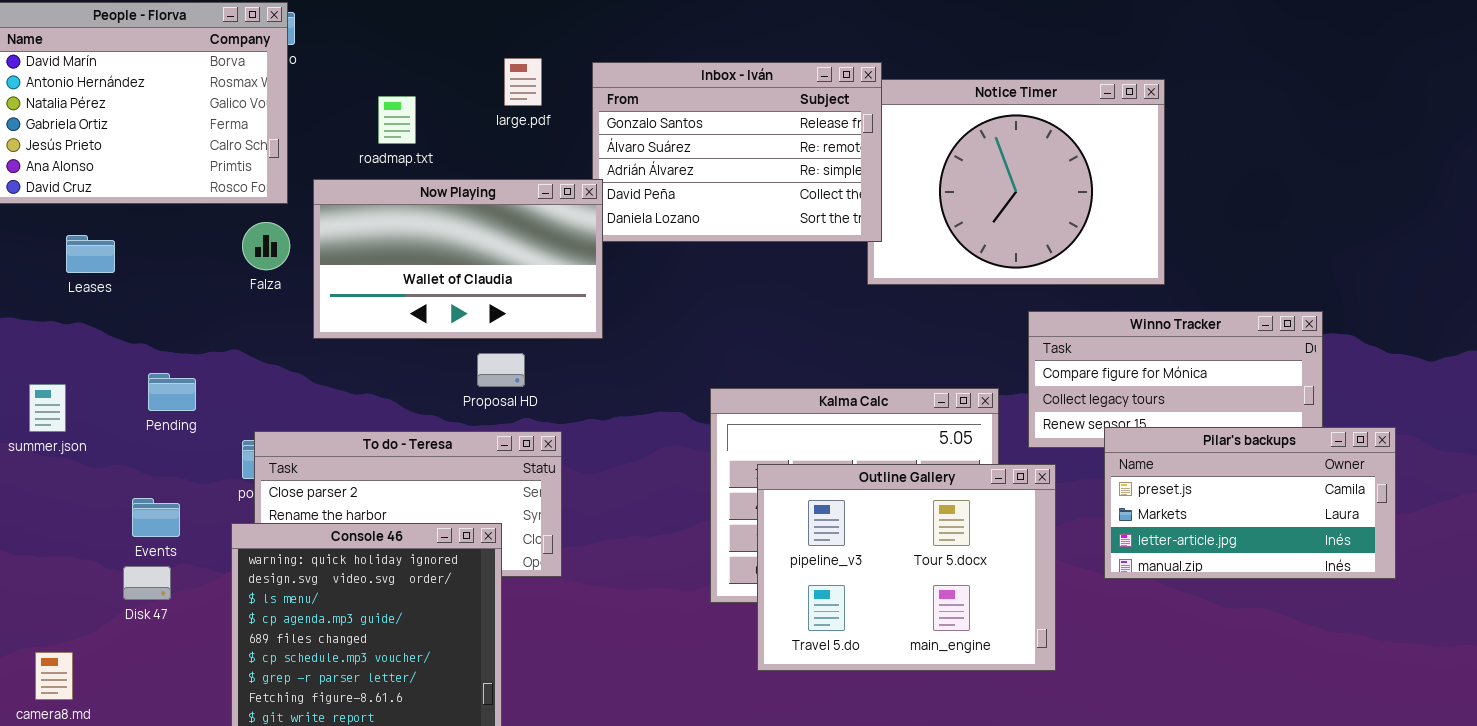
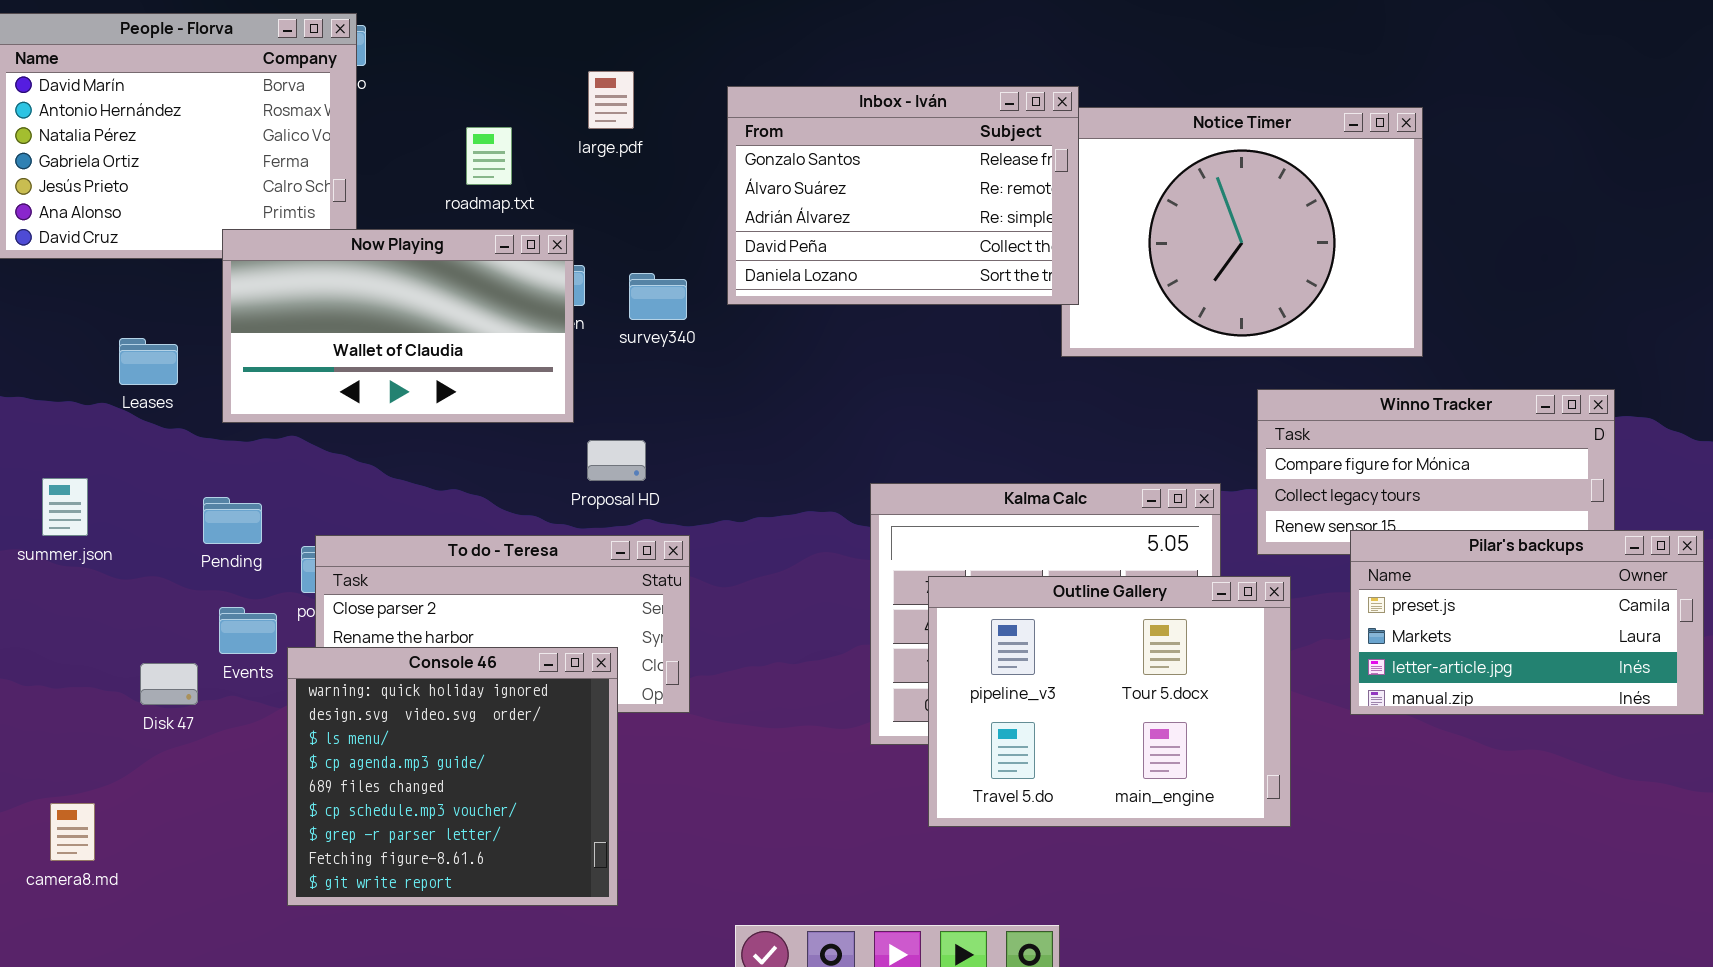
large.pdf: [504,58,542,106] -> [588,71,634,129], moved
Now Playing: [313,179,603,339] -> [222,229,574,423], moved
Leases: [66,235,115,273] -> [119,338,178,385], moved
Pending: [148,373,196,411] -> [203,497,262,544], moved
Events: [132,498,180,537] -> [219,607,277,654], moved
Disk 47: [123,566,171,600] -> [140,663,198,705], moved

